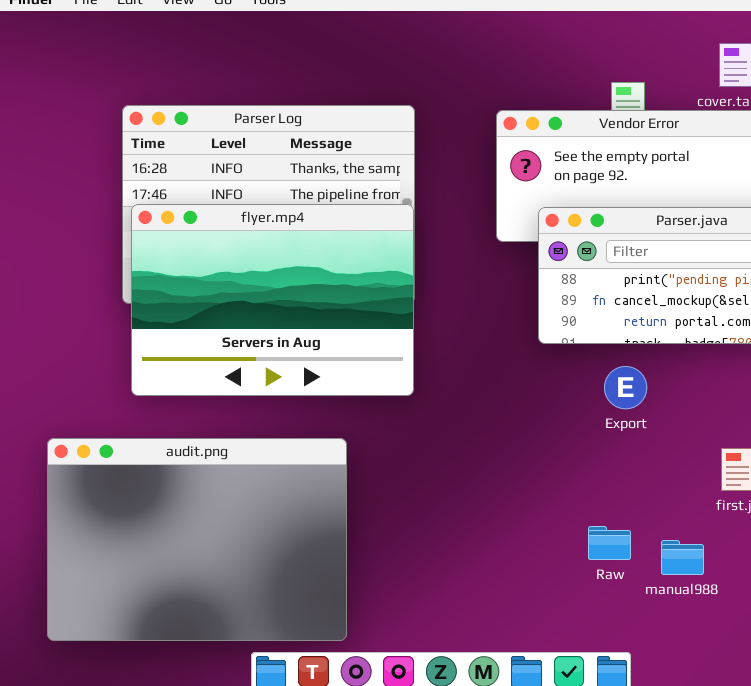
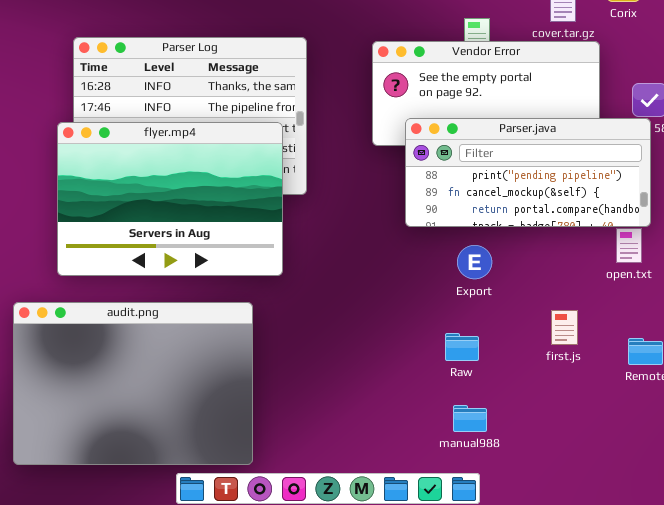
flyer.mp4: [131,204,414,396] -> [57,122,283,276], moved
Raw: [588,526,631,560] -> [445,333,479,361], moved
manual988: [661,540,704,575] -> [453,405,487,432], moved

